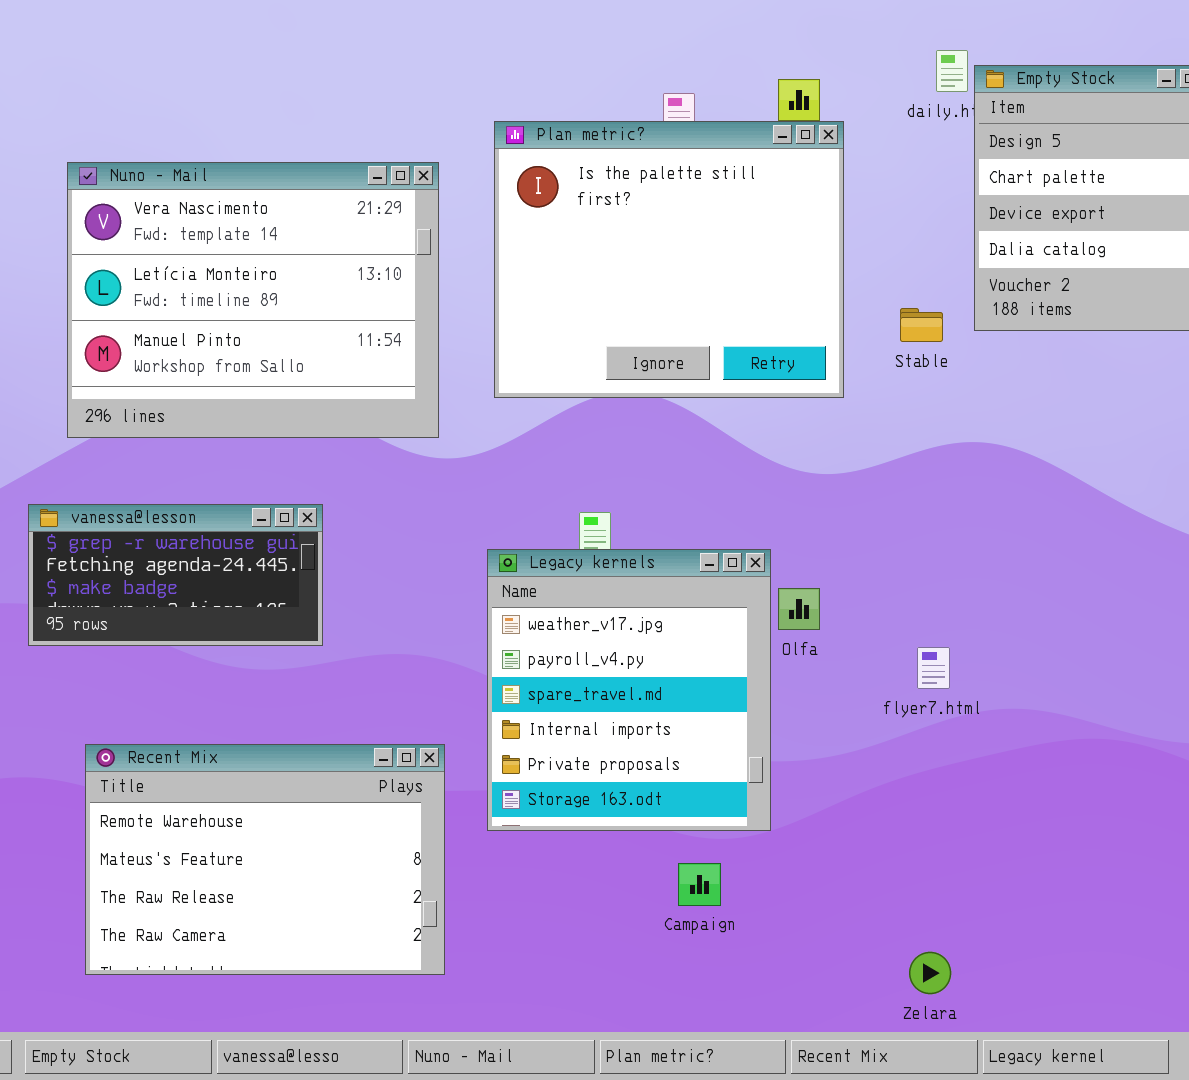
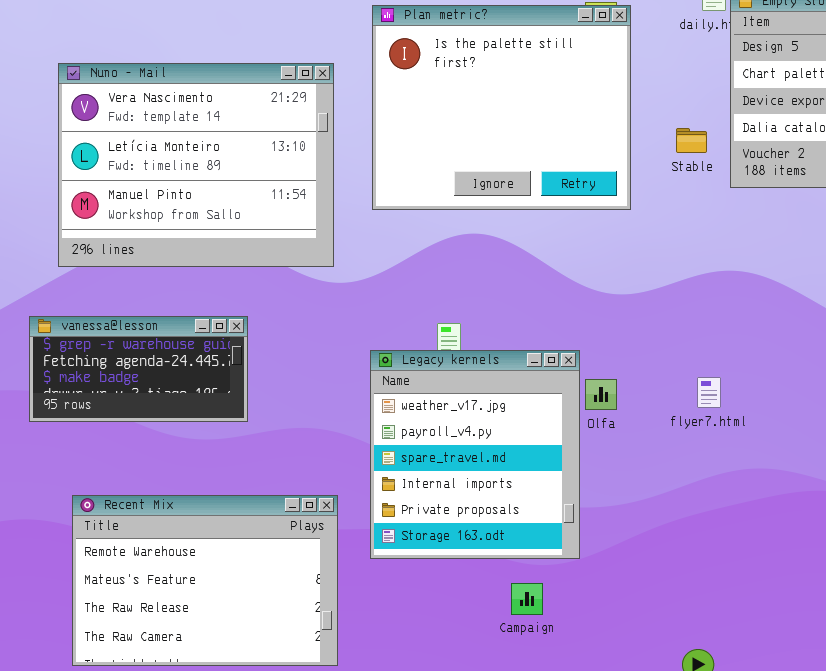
Plan metric?: [494,121,844,398] -> [372,5,631,210], moved
Stable: [900,308,943,342] -> [676,128,707,153], moved
flyer7.html: [917,647,950,689] -> [697,377,721,408], moved

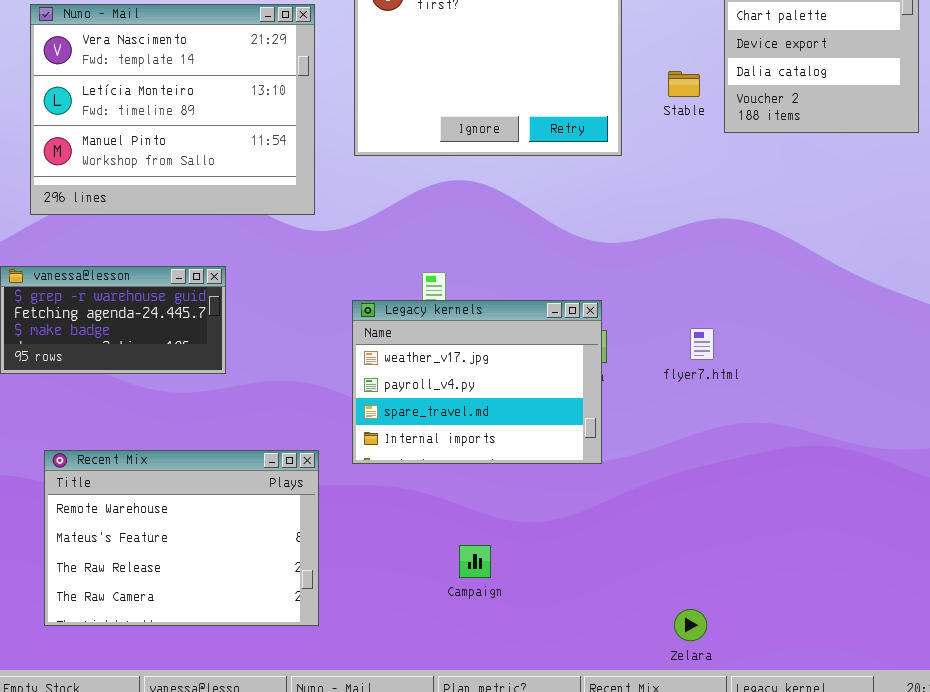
Legacy kernels: [370,350,580,559] -> [352,300,602,464], resized
Campaign: [511,583,543,615] -> [459,545,491,578], moved

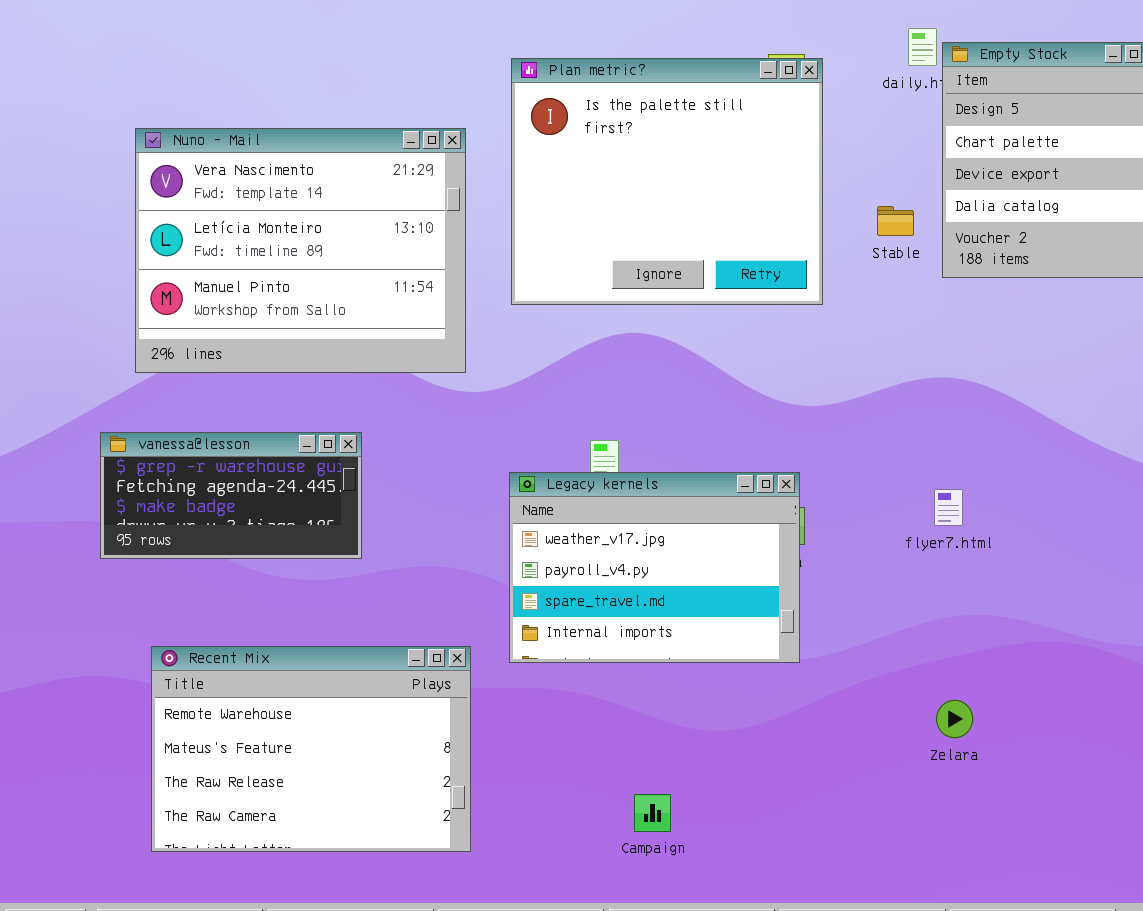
flyer7.html: [690,328,714,360] -> [934,489,963,526], moved
Campaign: [459,545,491,578] -> [634,794,671,832], moved
Zelara: [674,609,707,641] -> [936,700,973,738], moved

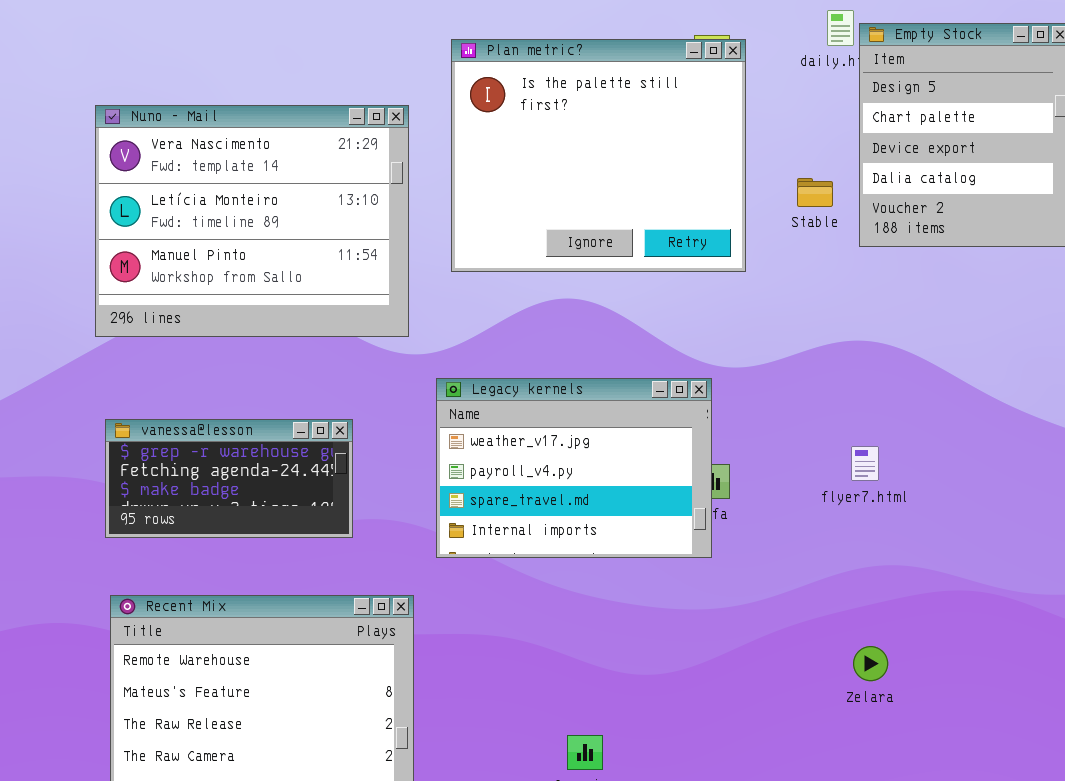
vanessa@lesson: [100,432,362,559] -> [105,419,353,538], moved
Legacy kernels: [509,472,800,663] -> [436,378,712,558], moved

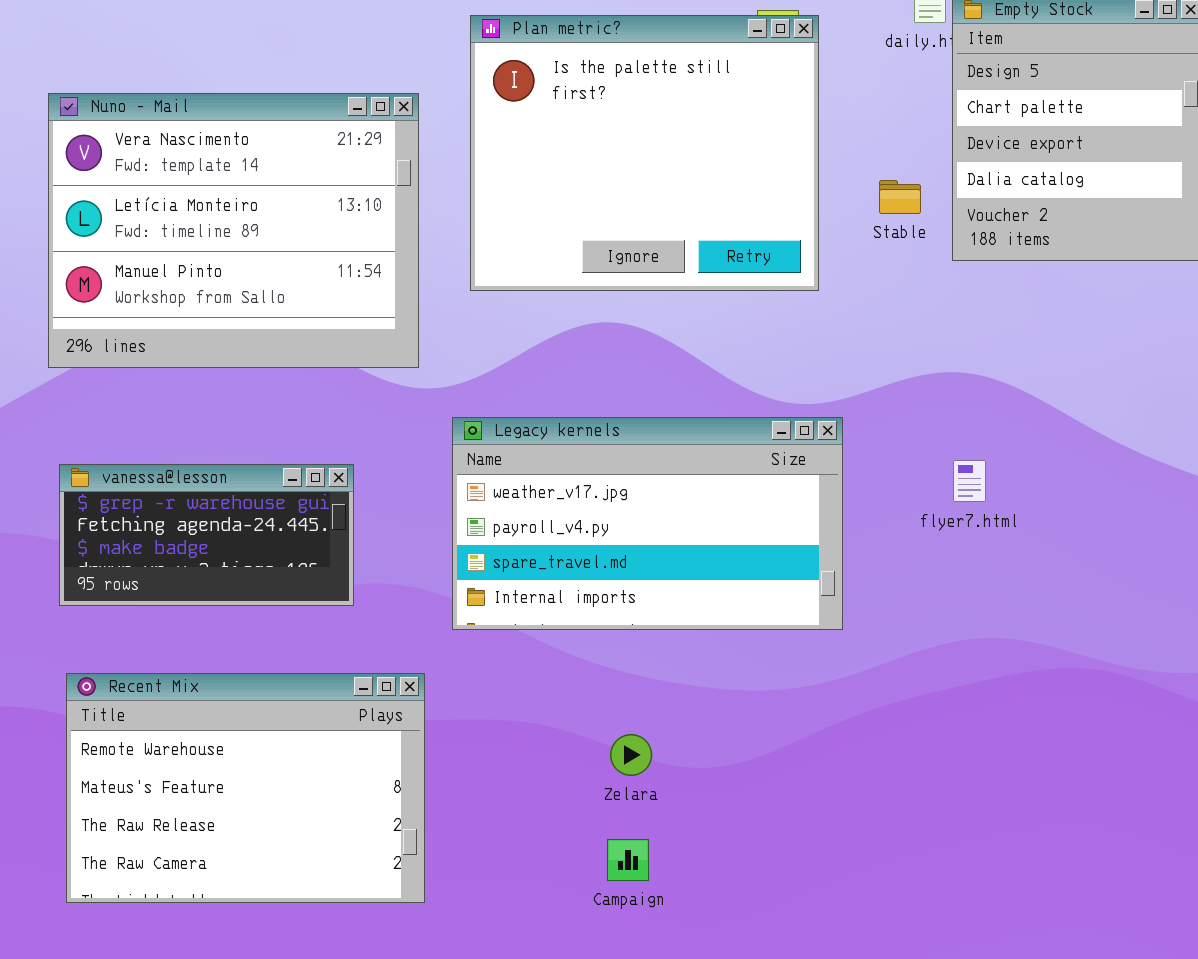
Legacy kernels: [436,378,712,558] -> [452,417,843,630], resized
flyer7.html: [851,446,879,481] -> [953,460,986,502], moved
Zelara: [853,646,888,681] -> [610,734,652,776], moved

